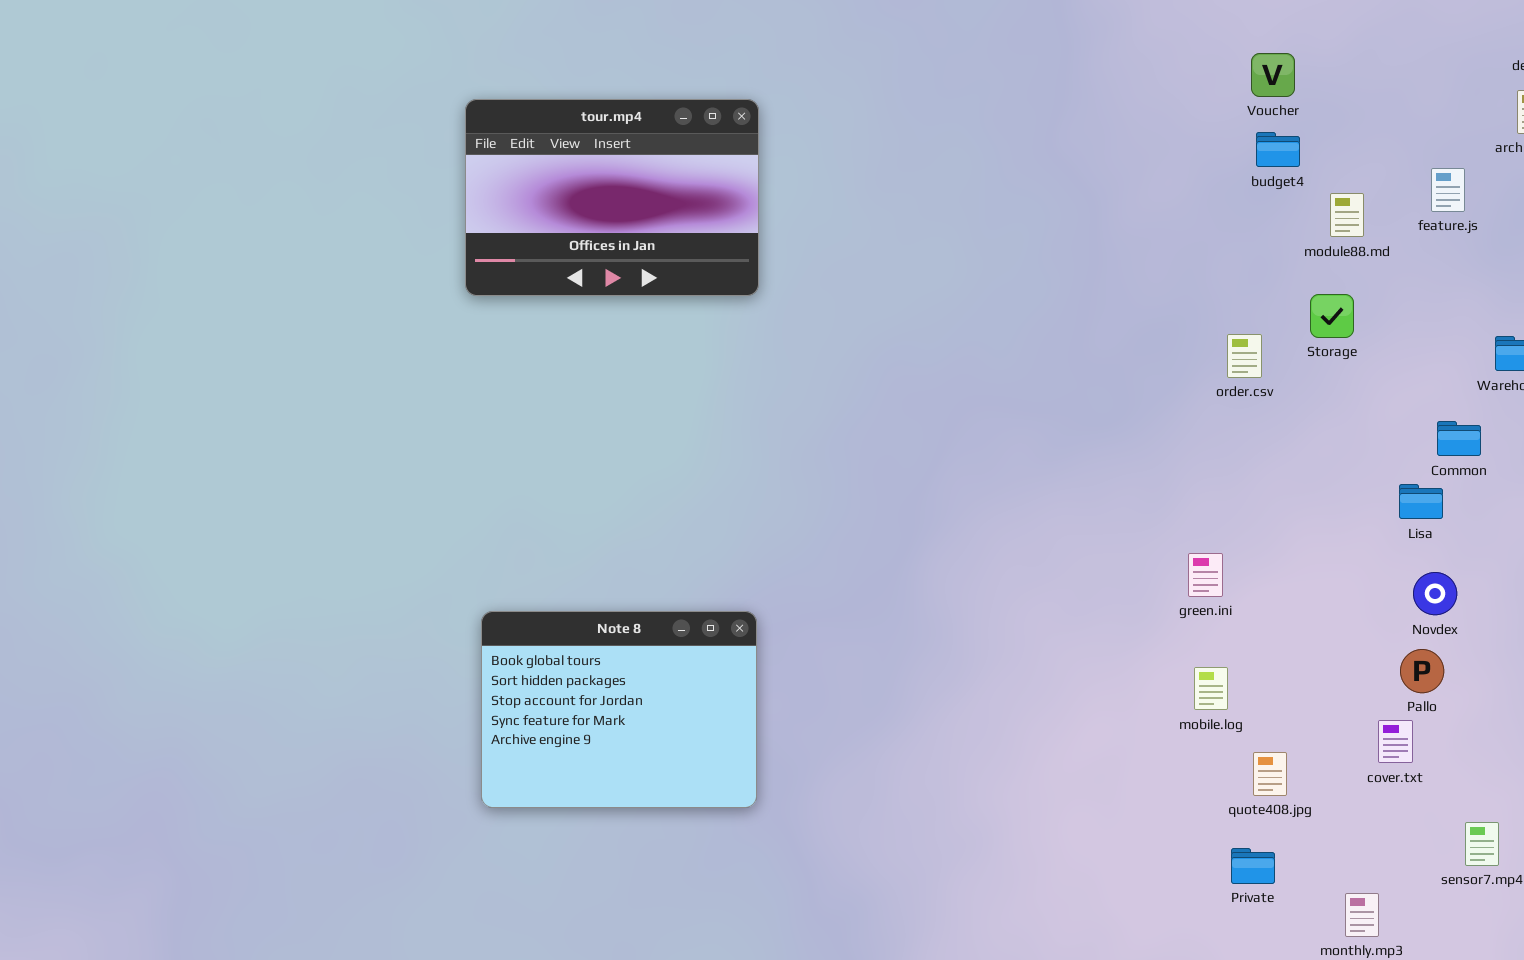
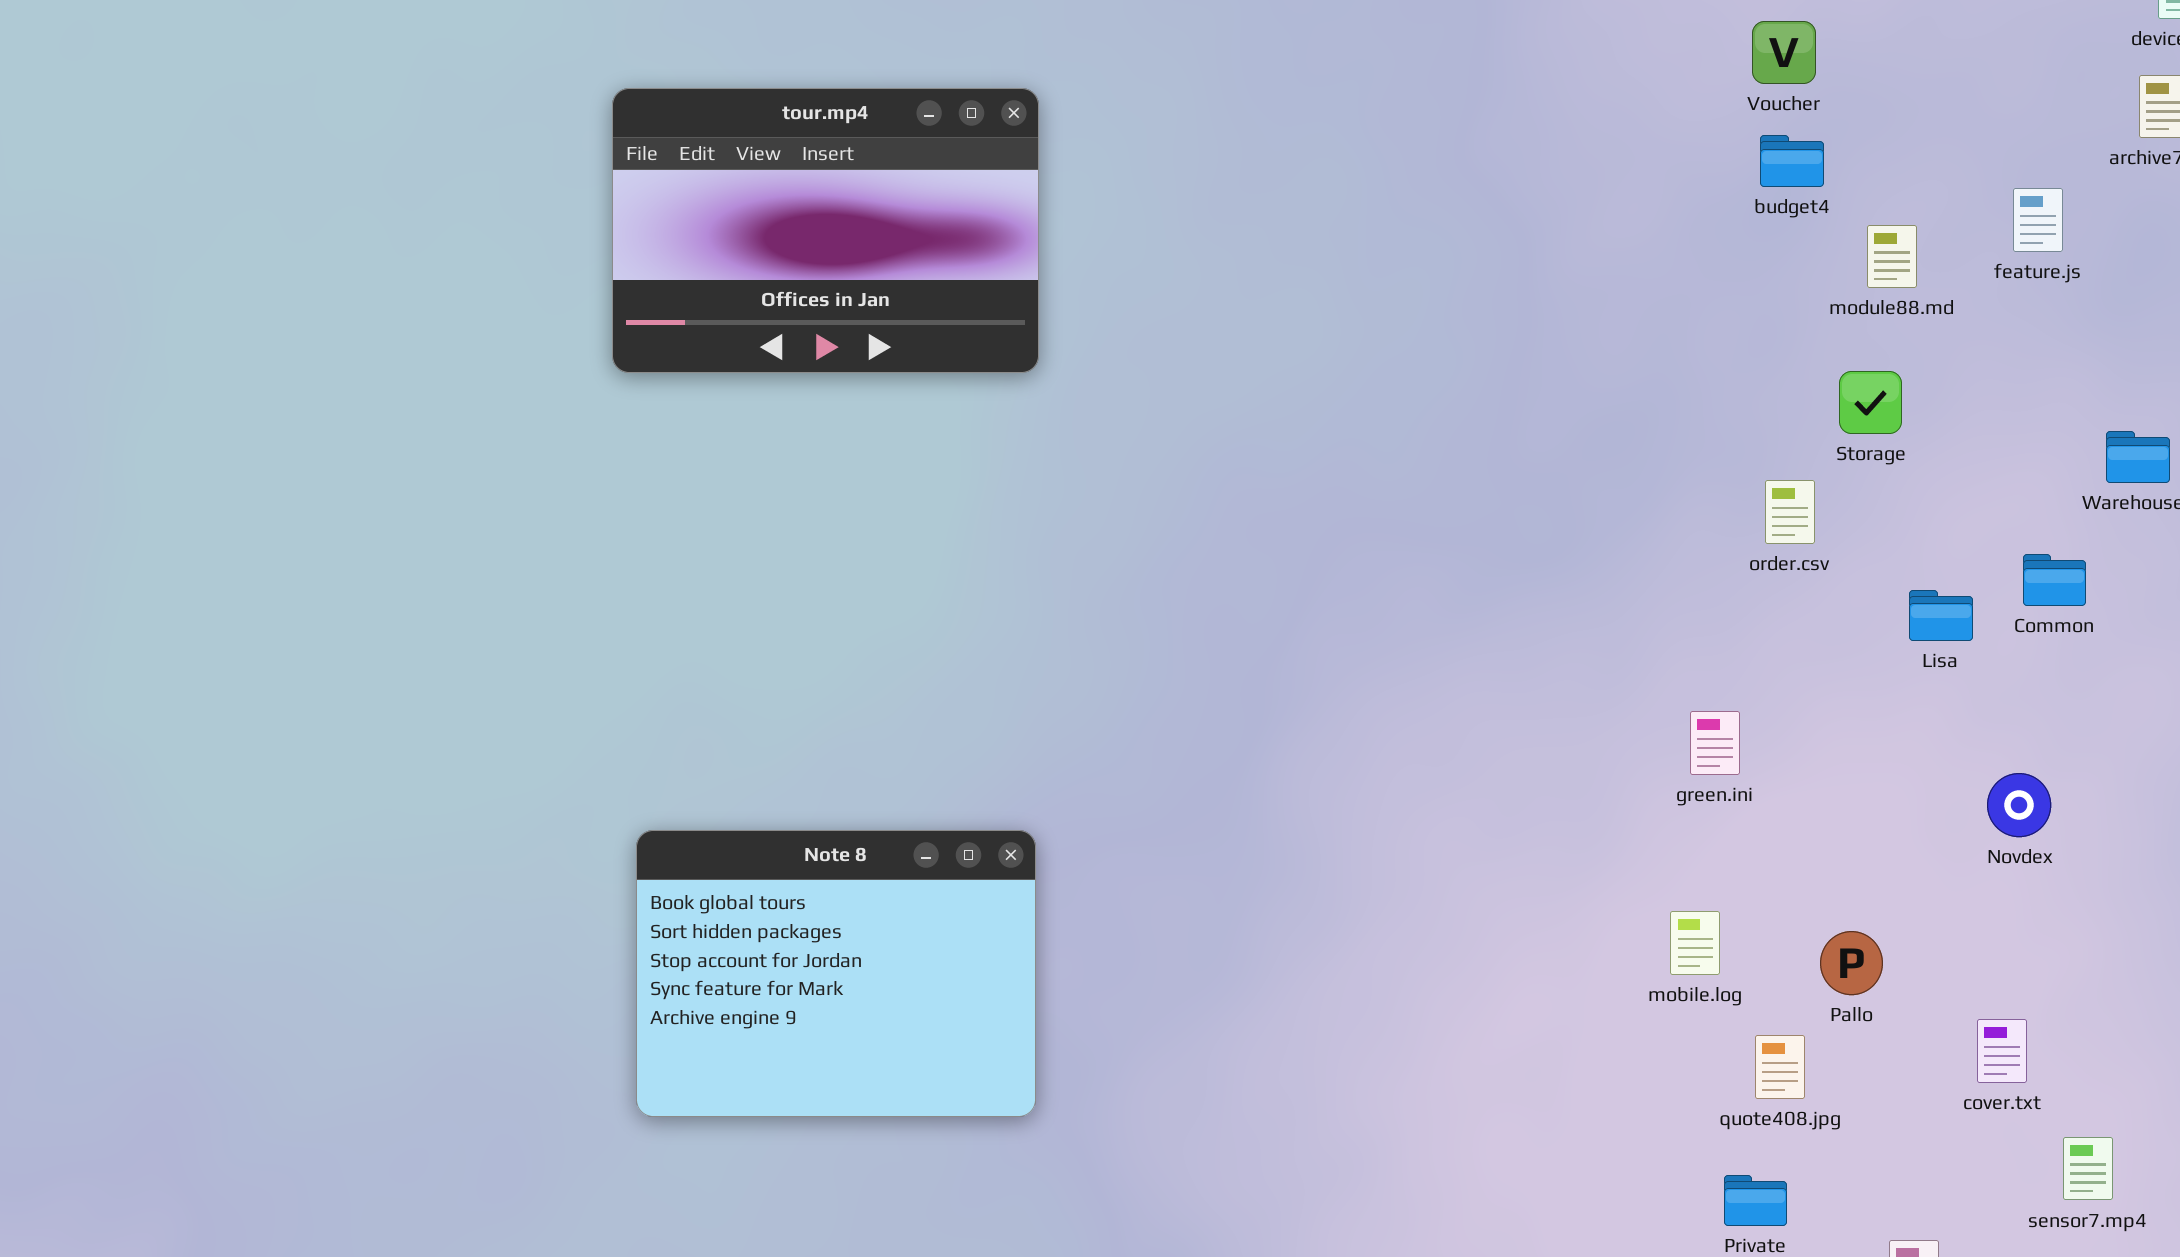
order.csv: [1227,334,1262,378] -> [1765,480,1815,544], moved
Lisa: [1399,484,1443,519] -> [1909,590,1973,641], moved
green.ini: [1188,553,1223,597] -> [1690,711,1740,775], moved
Pallo: [1400,649,1444,693] -> [1820,931,1883,995], moved
cover.txt: [1378,720,1413,763] -> [1977,1019,2027,1083], moved

